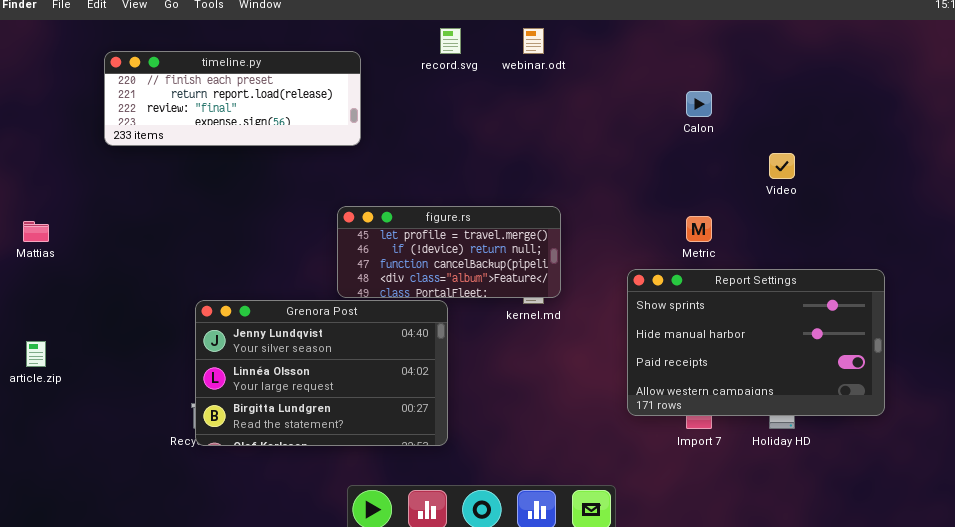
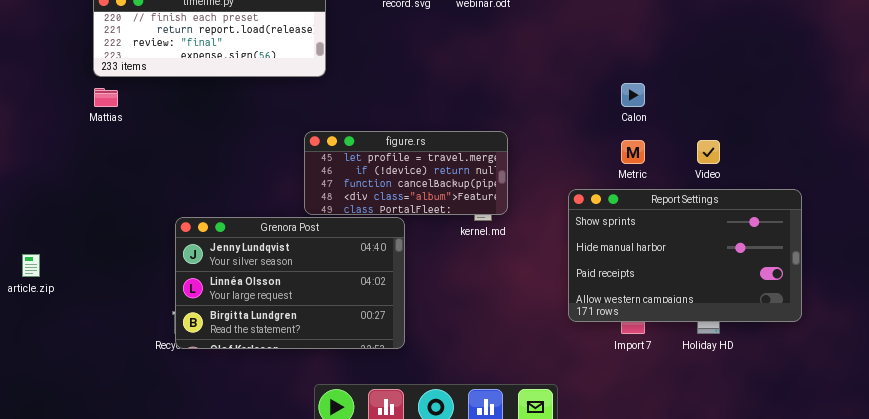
Calon: [686,91,712,117] -> [621,83,645,107], moved
Video: [769,153,795,179] -> [697,140,720,164], moved
Mattias: [23,221,49,242] -> [94,88,118,107], moved

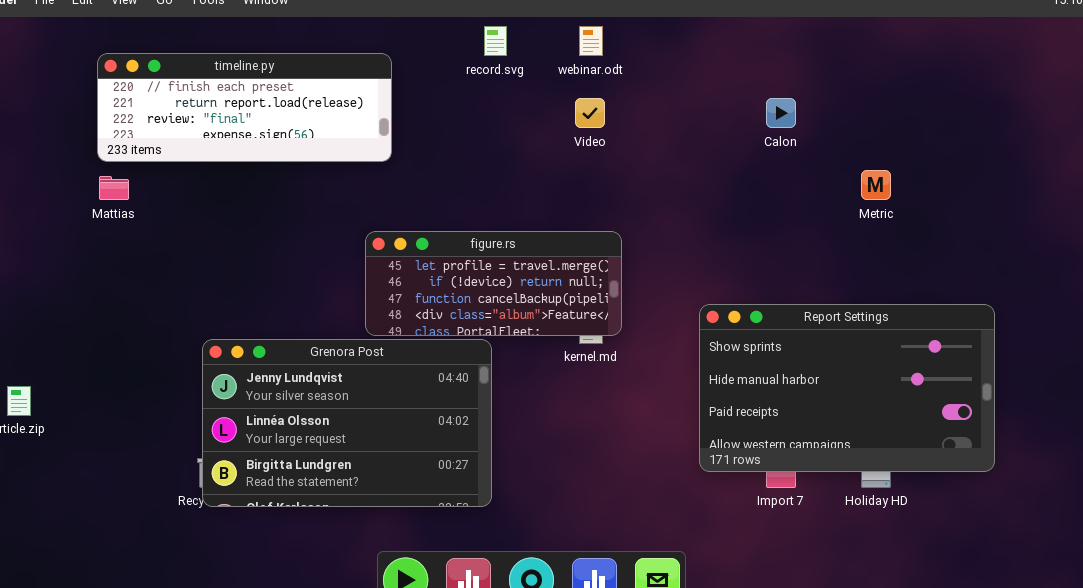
Calon: [621,83,645,107] -> [766,98,796,128], moved
Metric: [621,140,645,164] -> [861,170,891,200], moved
Video: [697,140,720,164] -> [575,98,605,128], moved

